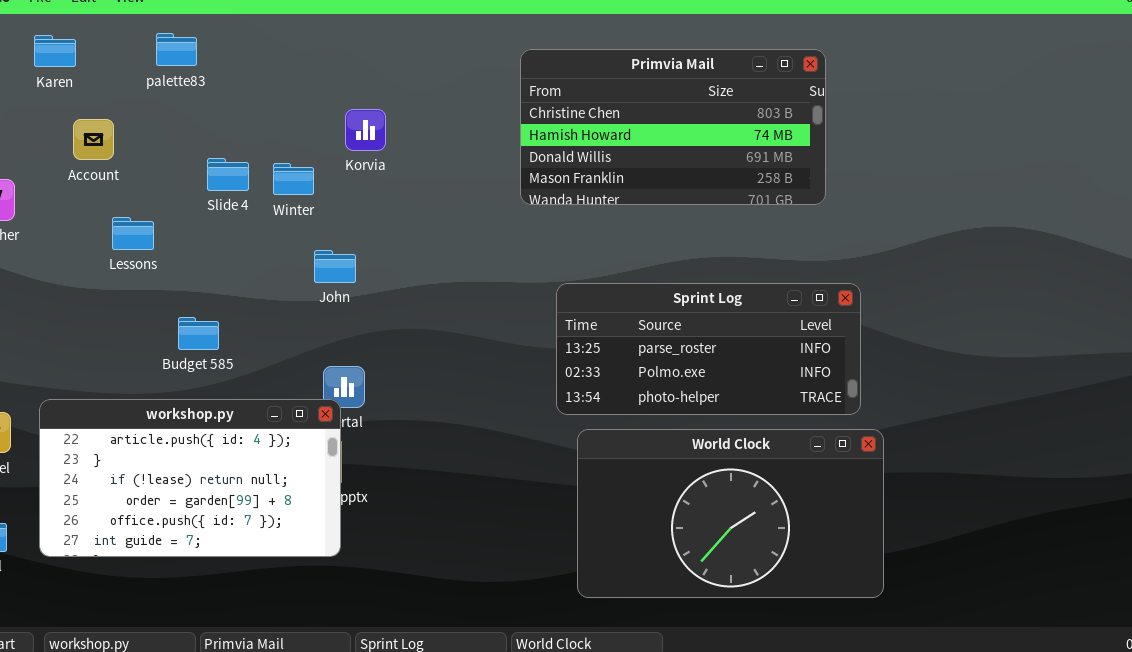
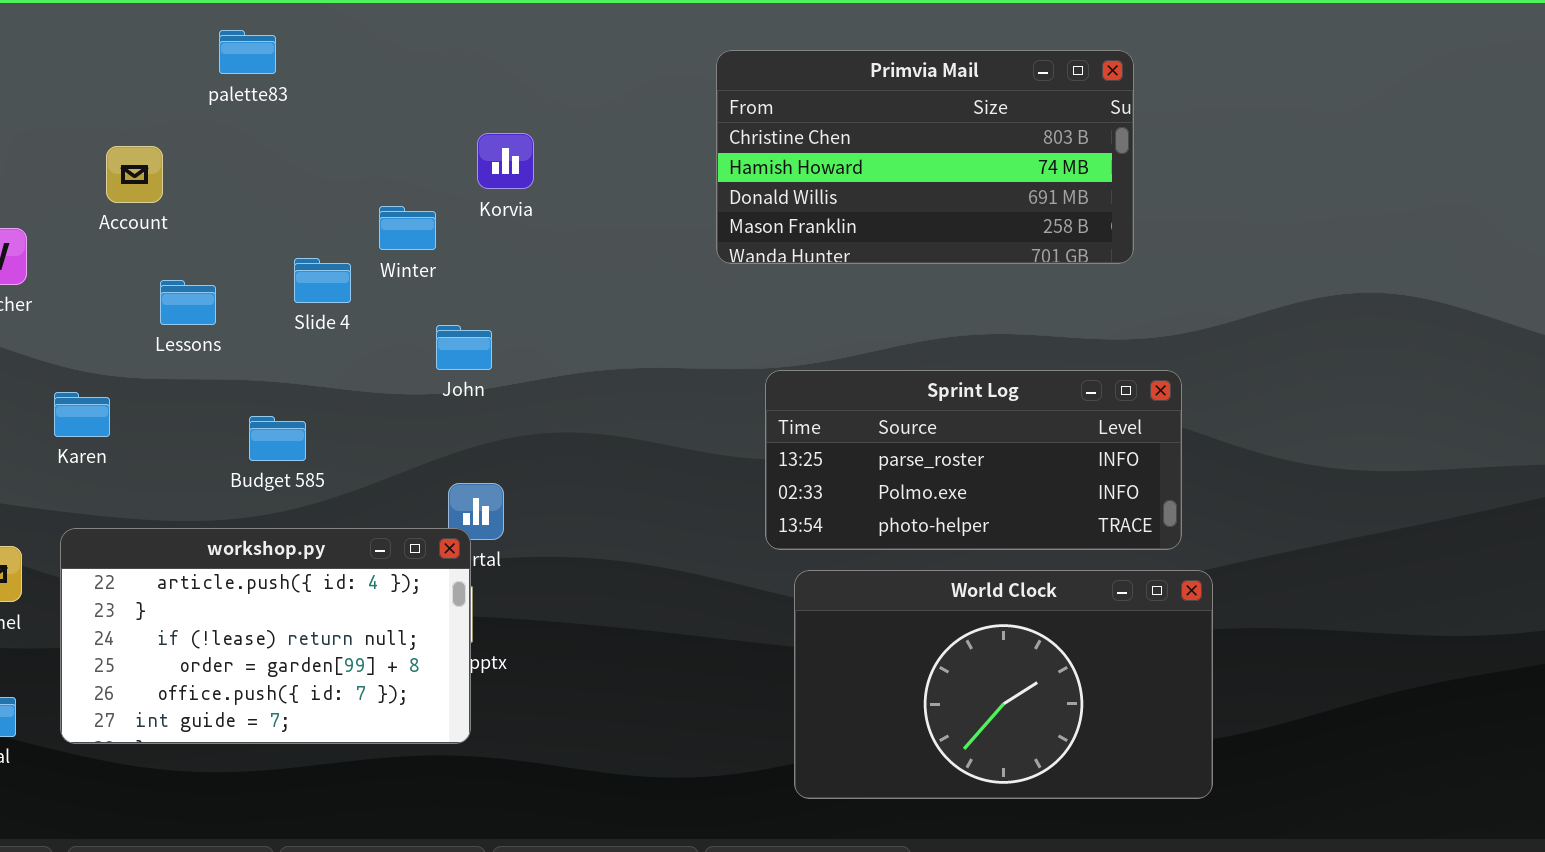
Karen: [34,35,76,67] -> [54,392,110,437], moved
Slide 4: [207,158,249,191] -> [294,258,351,303], moved

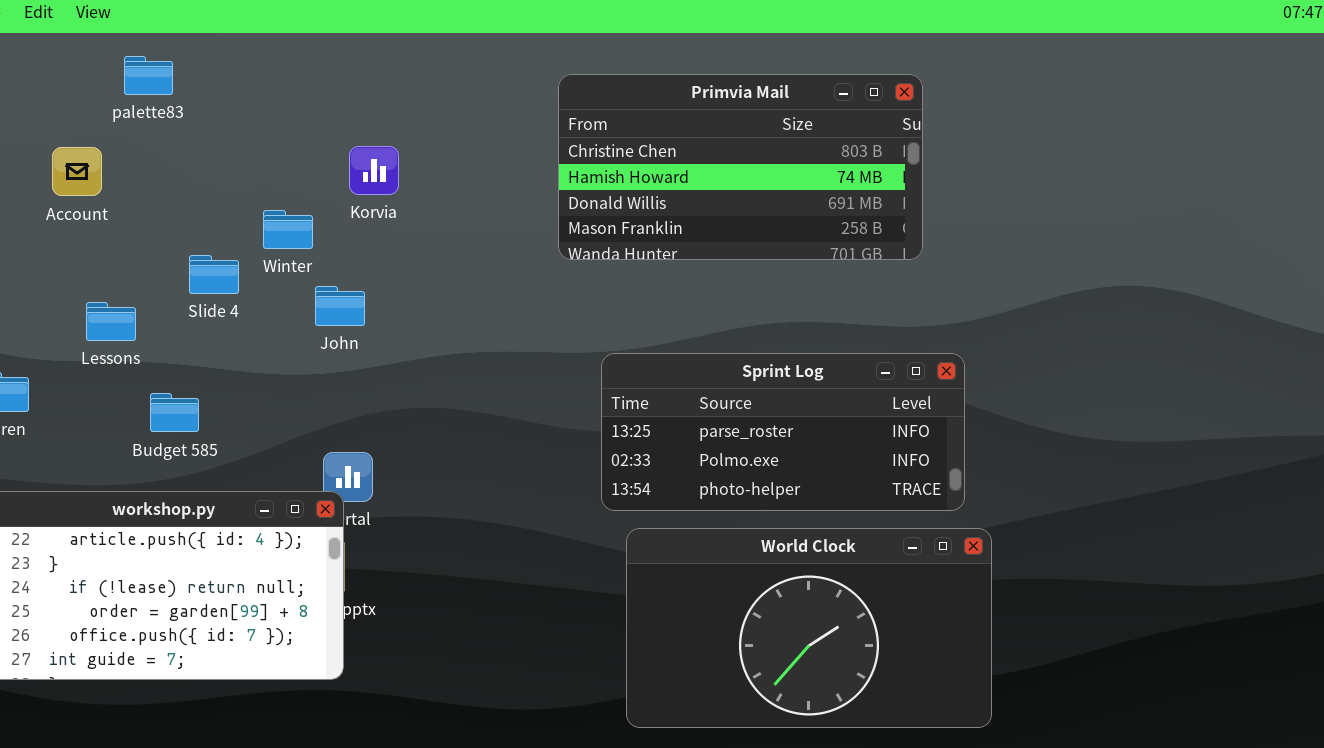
Account: [106,146,163,203] -> [52,147,102,196], moved
Lessons: [160,280,216,325] -> [86,302,136,341], moved
John: [436,325,492,370] -> [315,286,365,326], moved

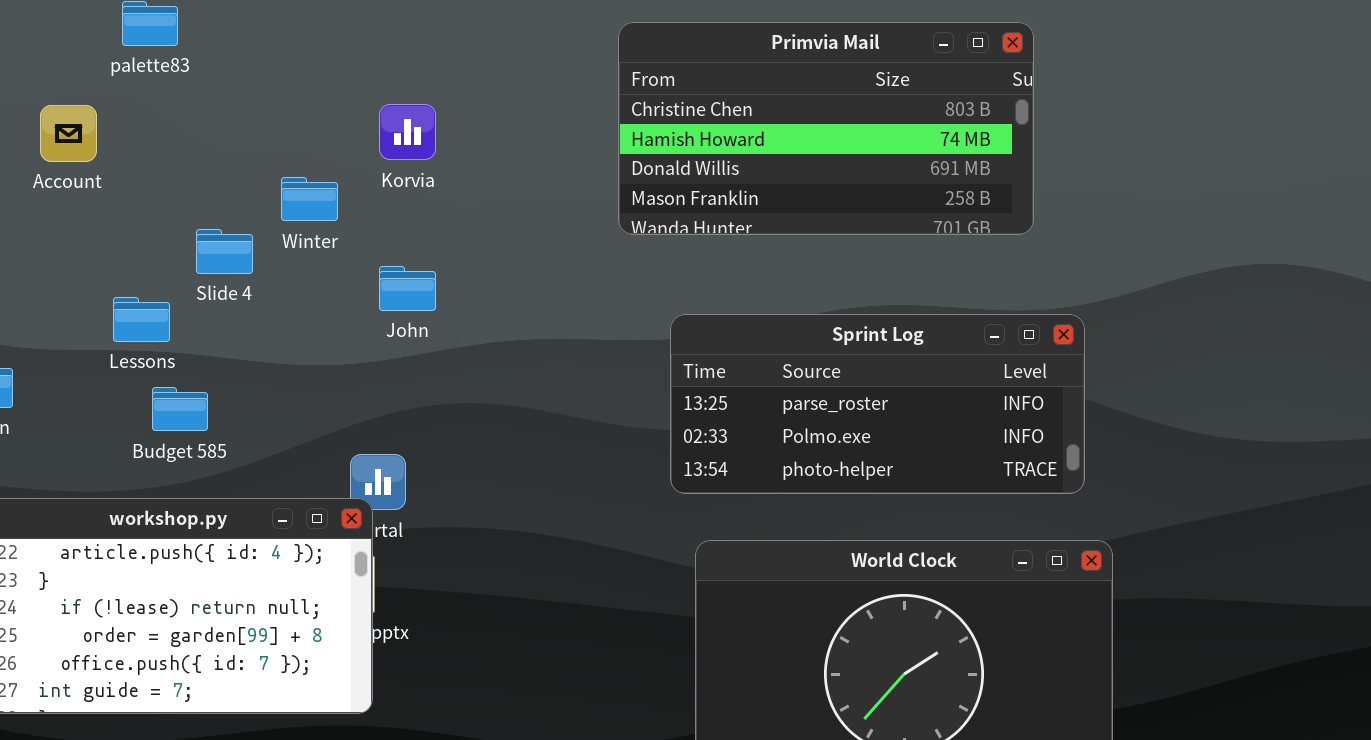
John: [315,286,365,326] -> [379,266,436,311], moved
Lessons: [86,302,136,341] -> [113,297,170,342], moved
Sprint Log: [601,353,965,511] -> [670,314,1085,494], moved

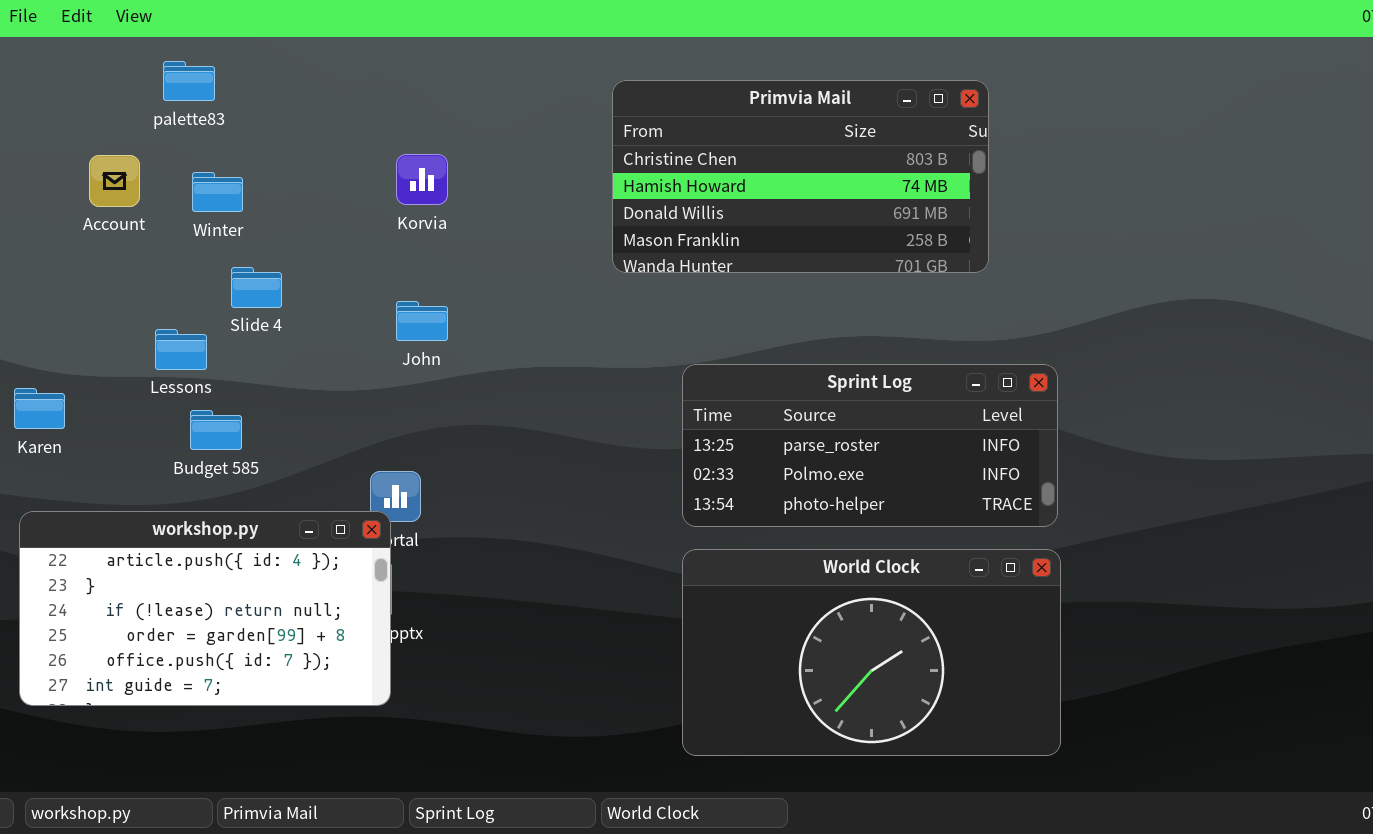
Winter: [281,177,338,221] -> [192,172,243,212], moved
Sprint Log: [670,314,1085,494] -> [682,364,1058,527], moved

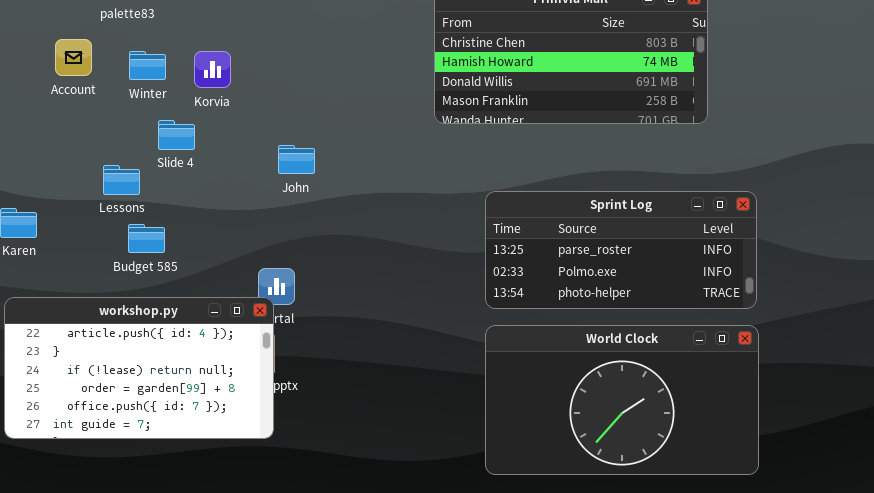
Korvia: [396,154,448,205] -> [194,51,231,88], moved

